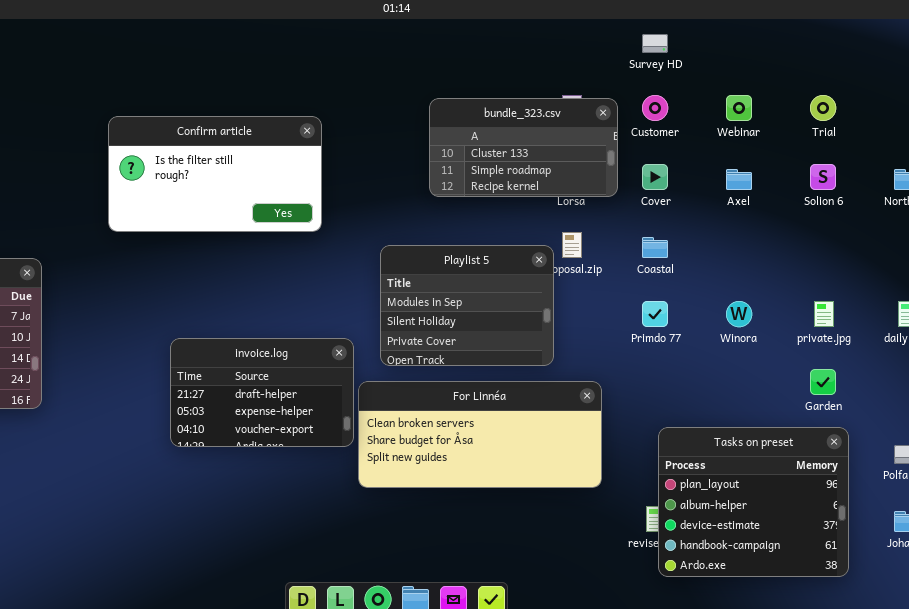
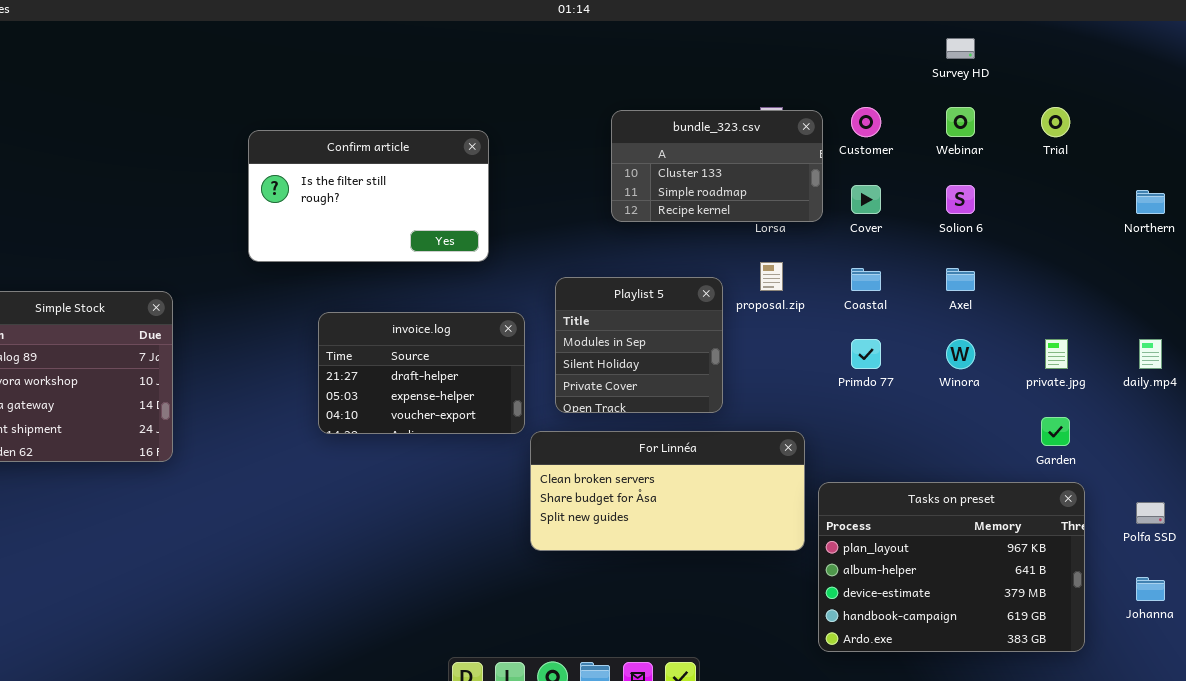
Survey HD: [642,34,668,53] -> [946,38,975,59], moved
Solion 6: [810,164,836,190] -> [946,185,975,214], moved
Axel: [726,169,752,190] -> [946,268,975,291], moved
Playlist 5: [380,245,554,366] -> [555,277,723,413], resized
invoice.log: [170,338,354,447] -> [318,312,525,434], moved
Tasks on preset: [658,427,849,577] -> [818,482,1085,652], resized

